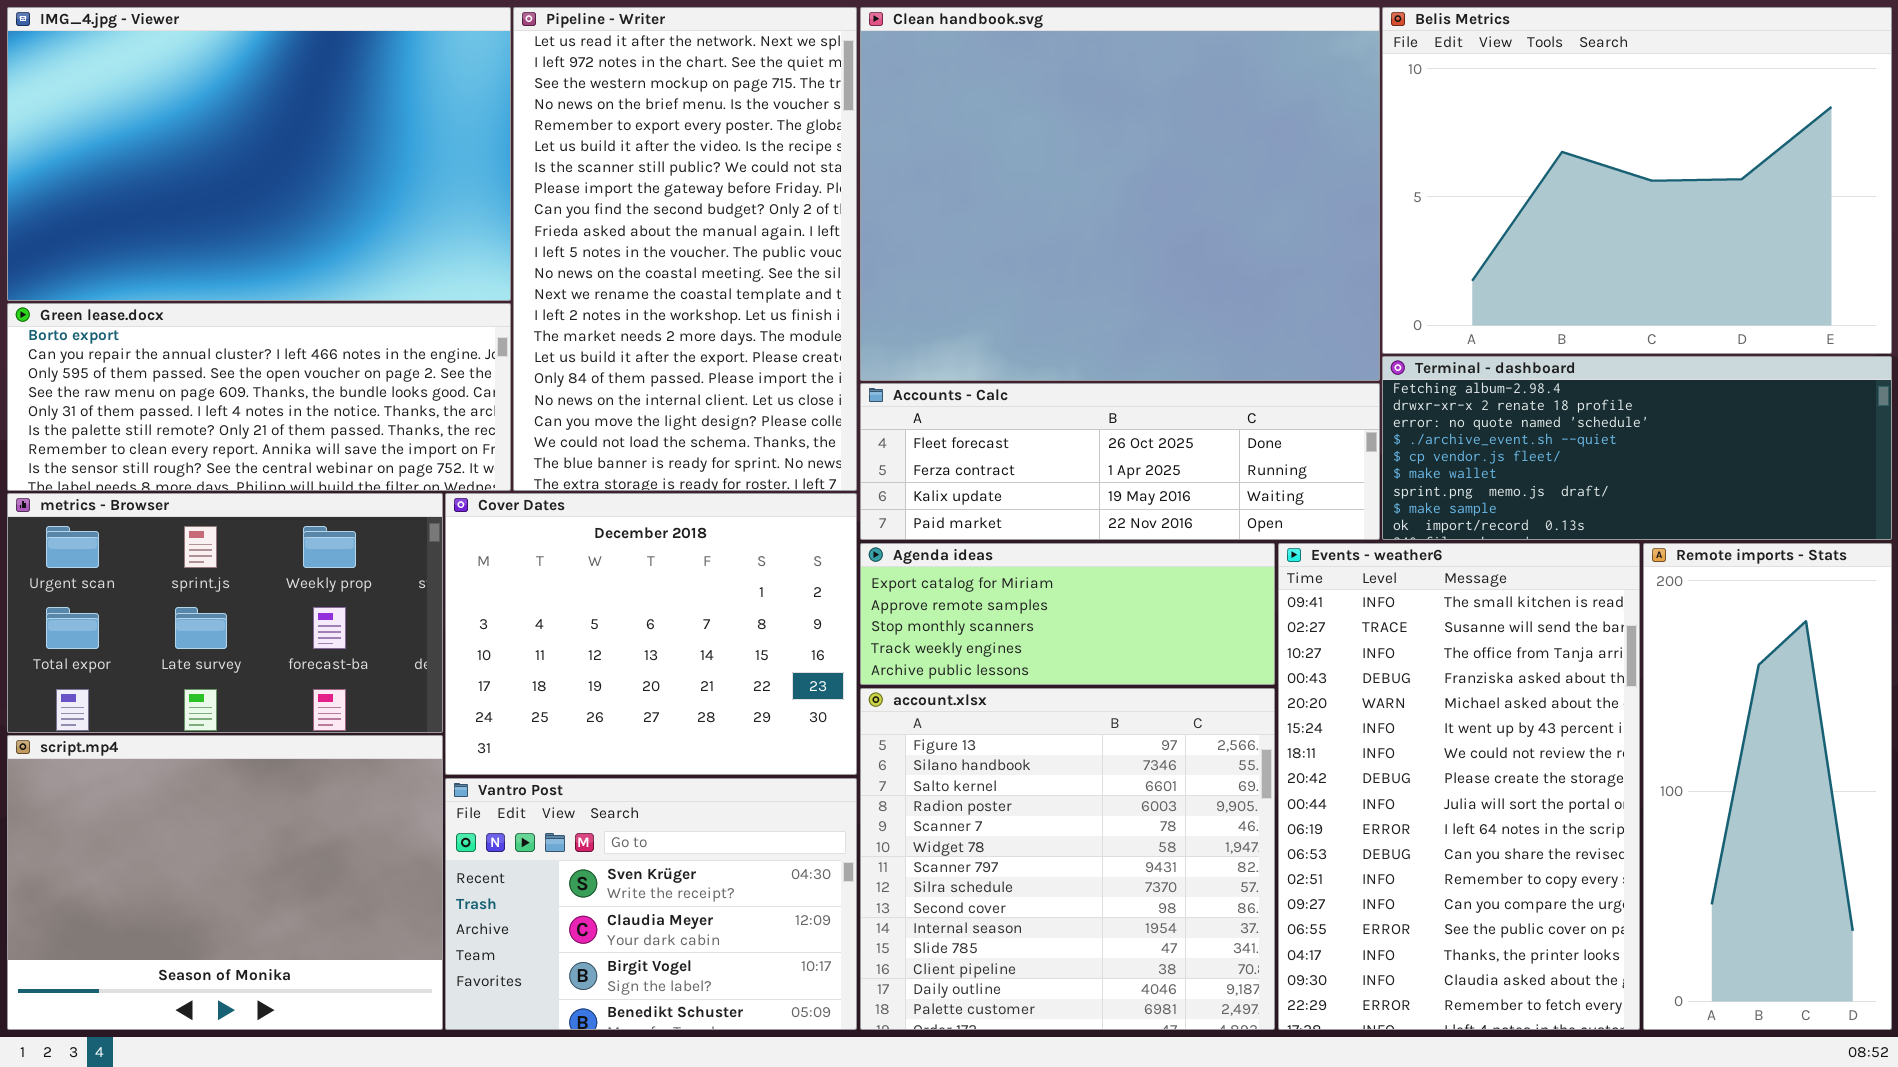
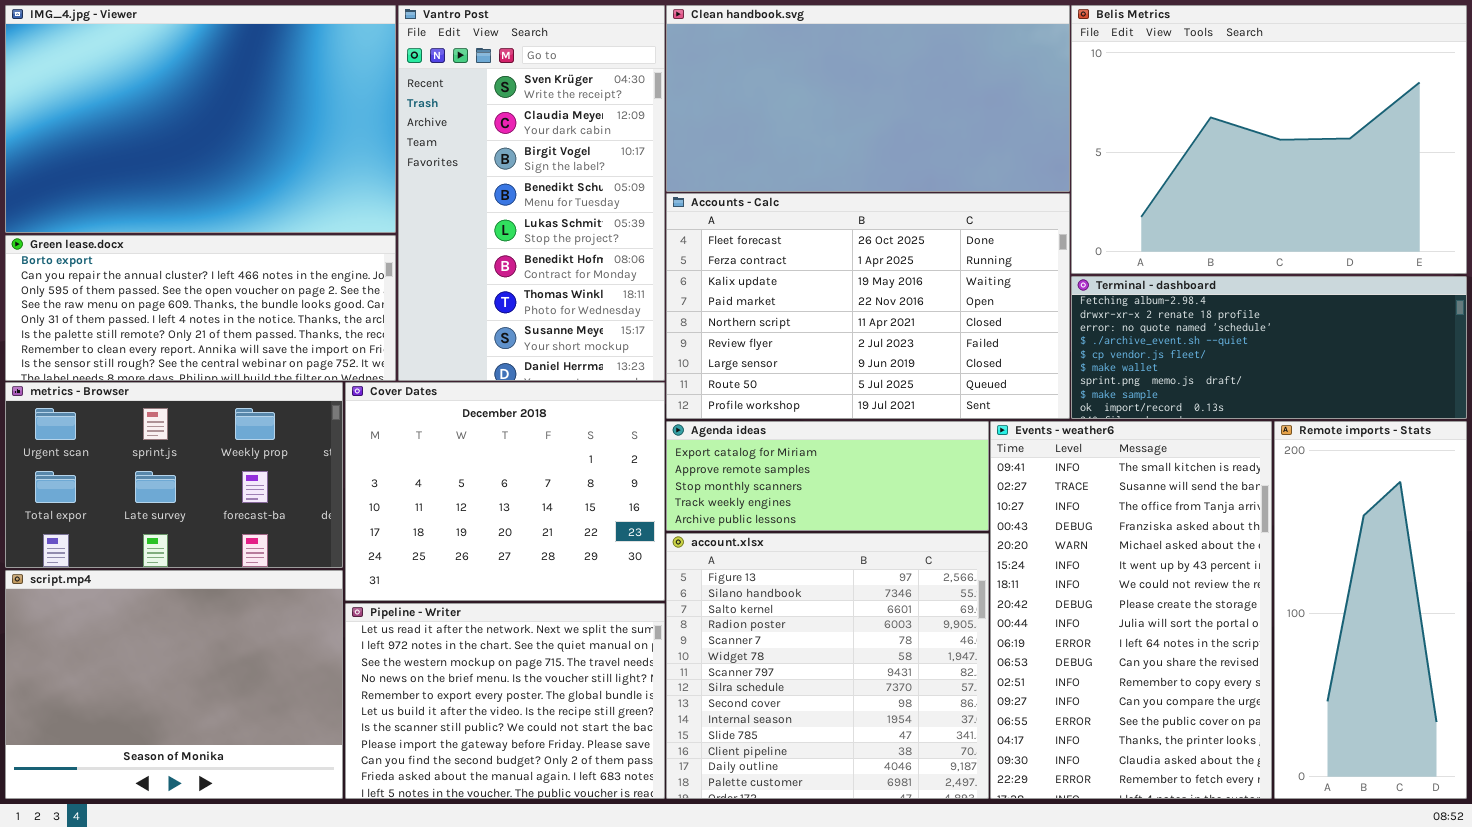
Pipeline - Writer: [513,7,857,491] -> [345,603,665,799], moved, resized
Clean handbook.svg: [860,7,1380,381] -> [666,5,1070,192], resized
Accounts - Calc: [860,383,1380,540] -> [666,193,1070,419], resized
Vantro Post: [445,778,857,1030] -> [398,5,665,381], moved, resized

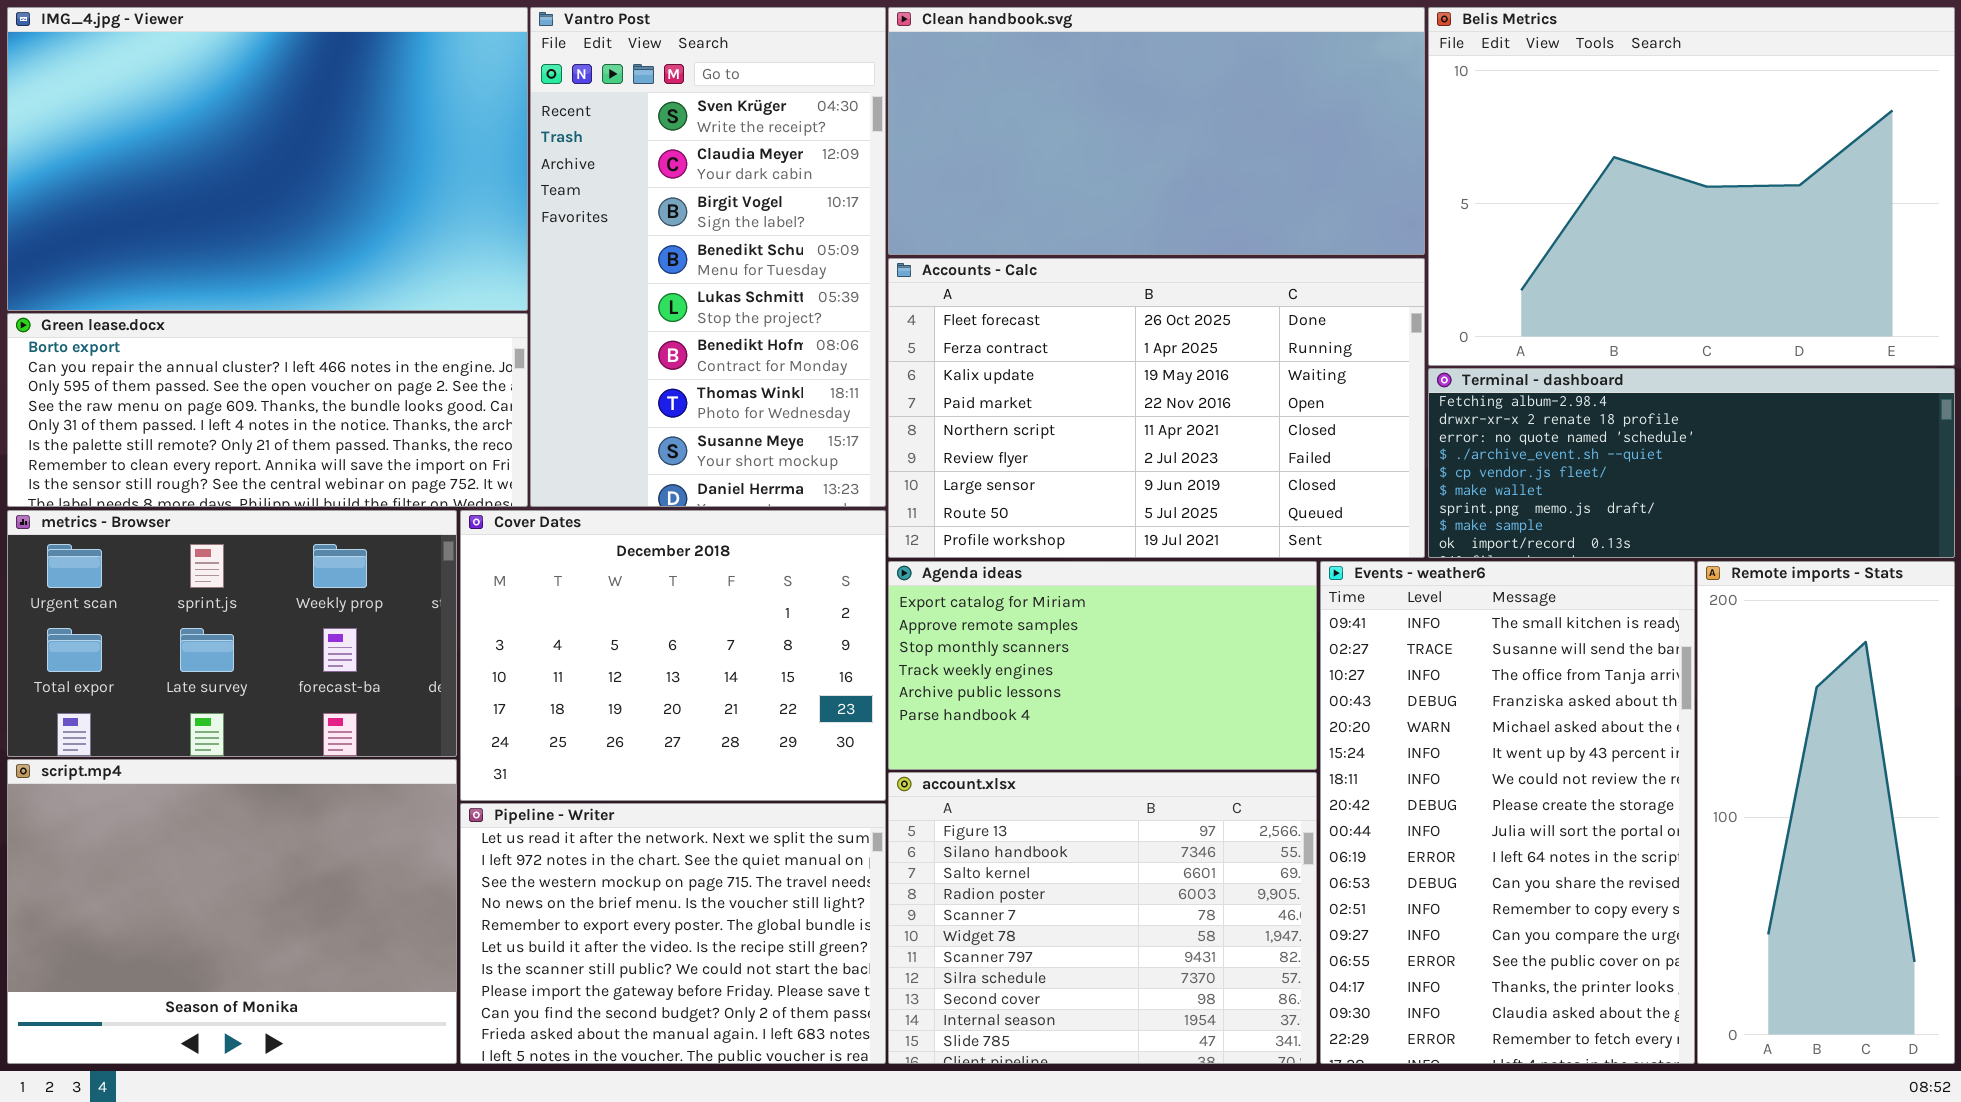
Agenda ideas: [666,421,989,531] -> [888,561,1317,770], resized
account.xlsx: [666,533,989,799] -> [888,772,1317,1064], resized

